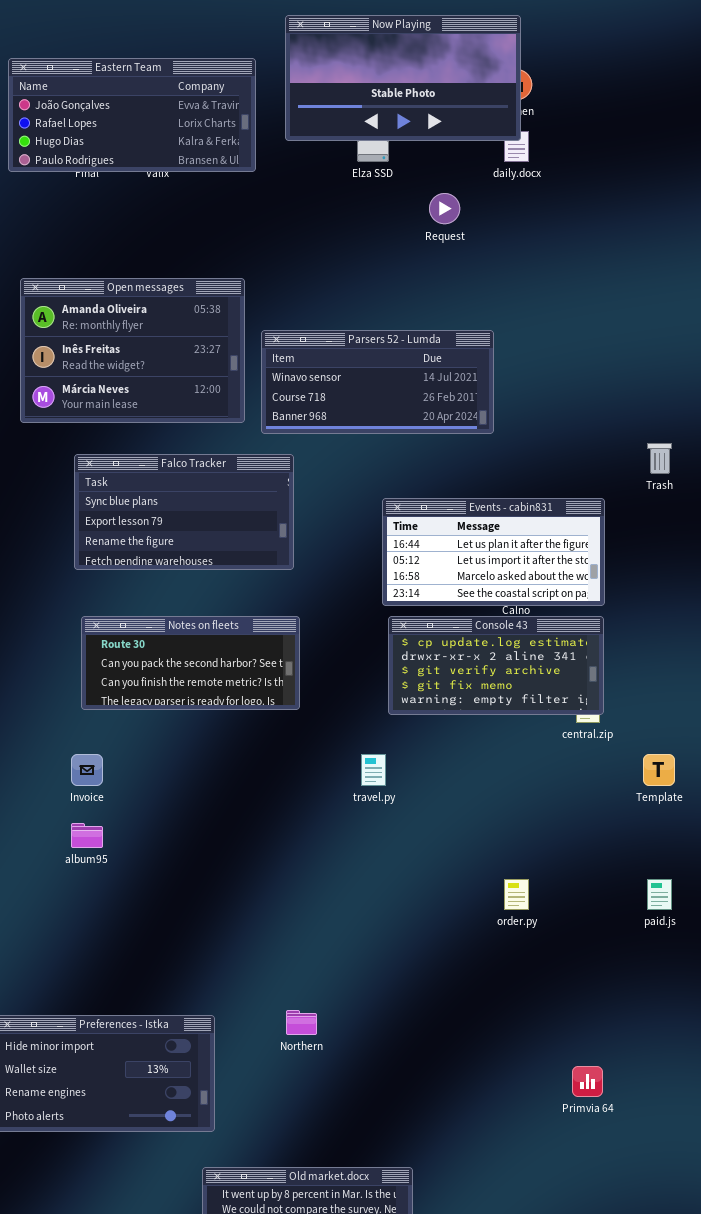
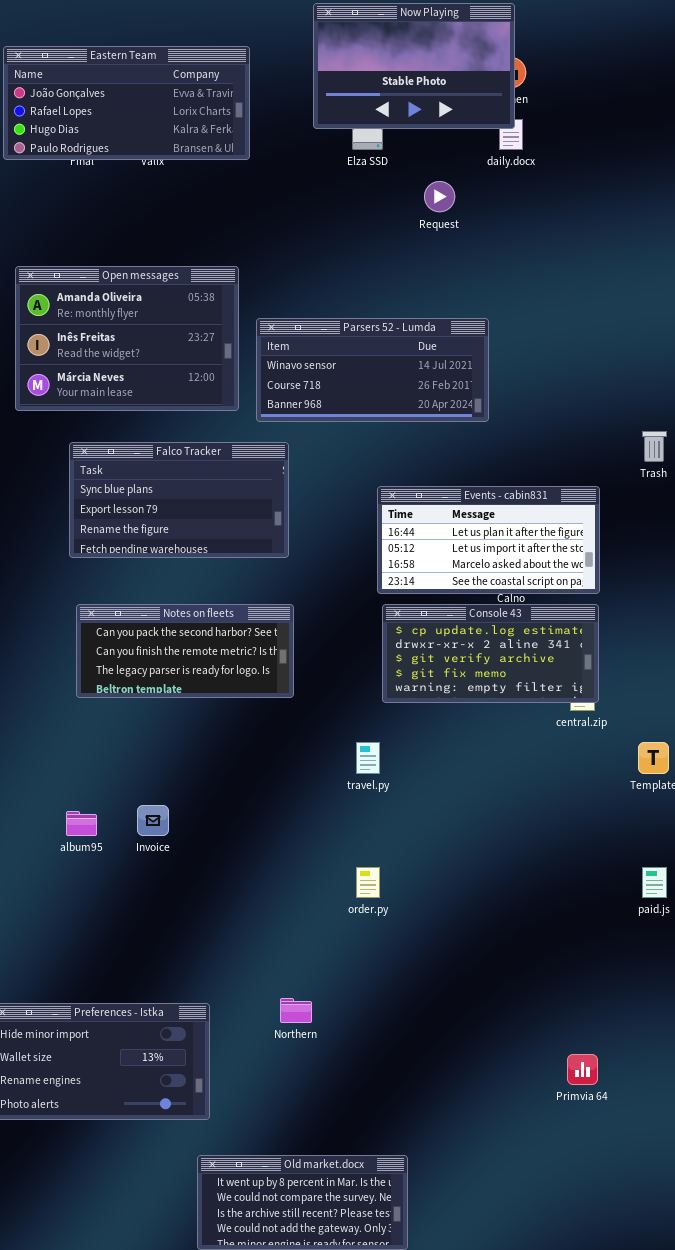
Now Playing: [285,15,521,141] -> [313,3,515,129], resized
Notes on fleets: [81,616,300,710] -> [76,604,294,698], scrolled down 1 row
Invoice: [71,754,103,786] -> [137,805,169,836], moved
order.py: [504,879,529,910] -> [356,867,380,898], moved

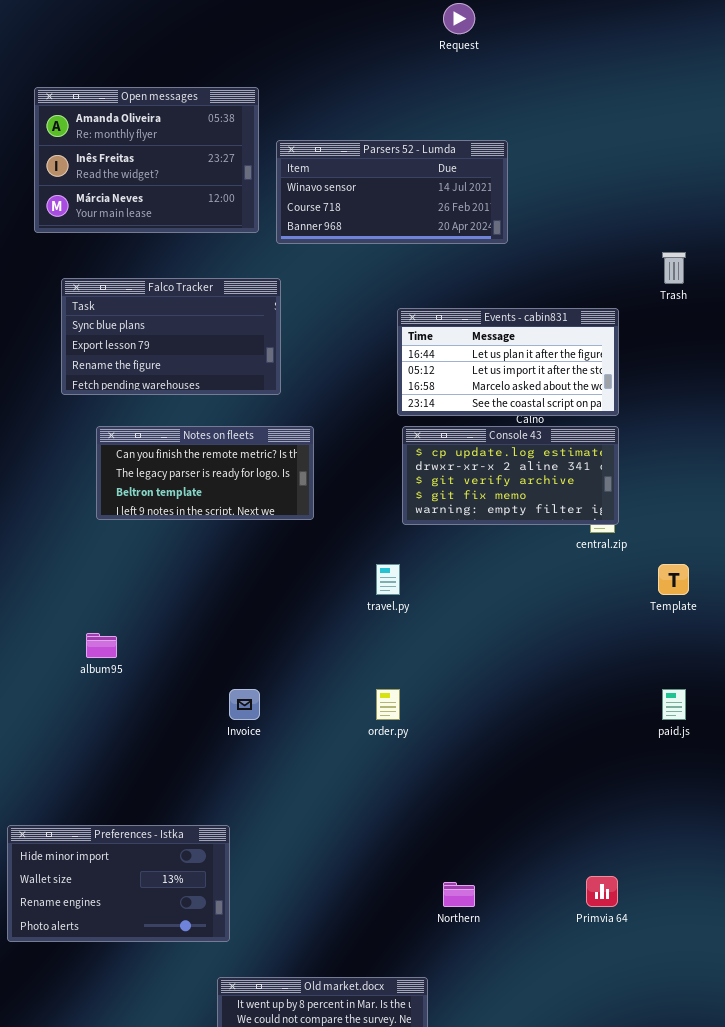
Falco Tracker: [69,442,289,558] -> [61,278,281,395], moved
Notes on fleets: [76,604,294,698] -> [96,426,314,520], scrolled down 1 row
Invoice: [137,805,169,836] -> [229,689,260,720], moved
Northern: [280,998,312,1023] -> [443,882,475,907], moved

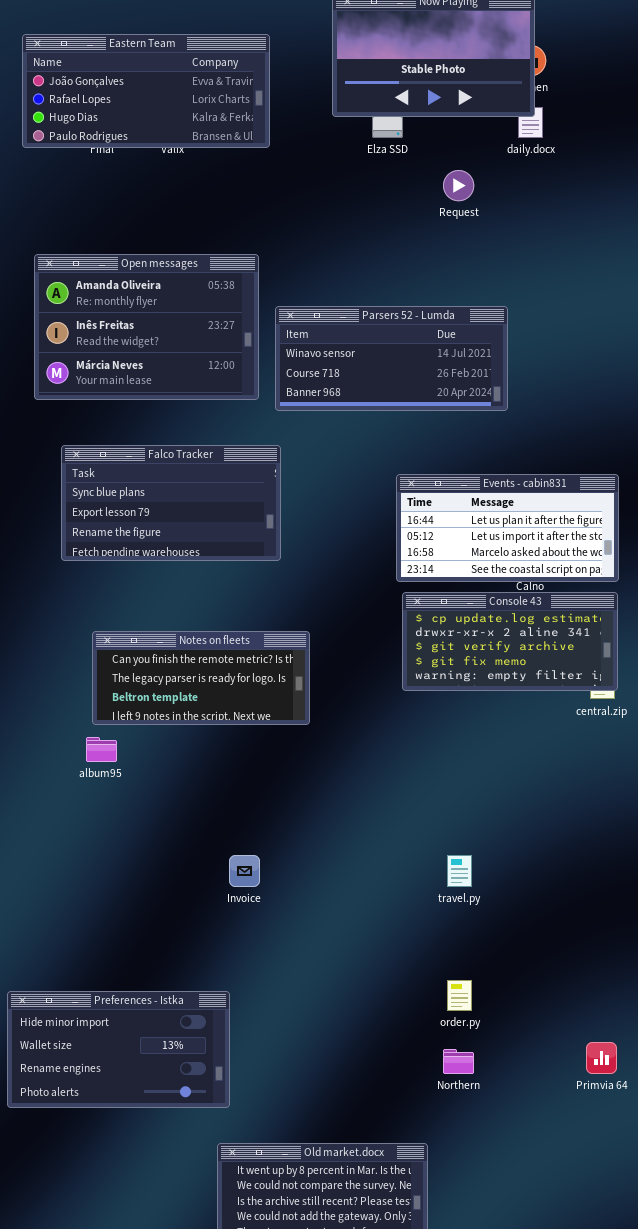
Notes on fleets: [96,426,314,520] -> [92,631,310,725], moved
travel.py: [376,564,400,595] -> [447,855,472,887], moved
album95: [86,633,117,658] -> [86,737,117,762], moved
order.py: [376,689,400,720] -> [447,980,472,1011], moved

